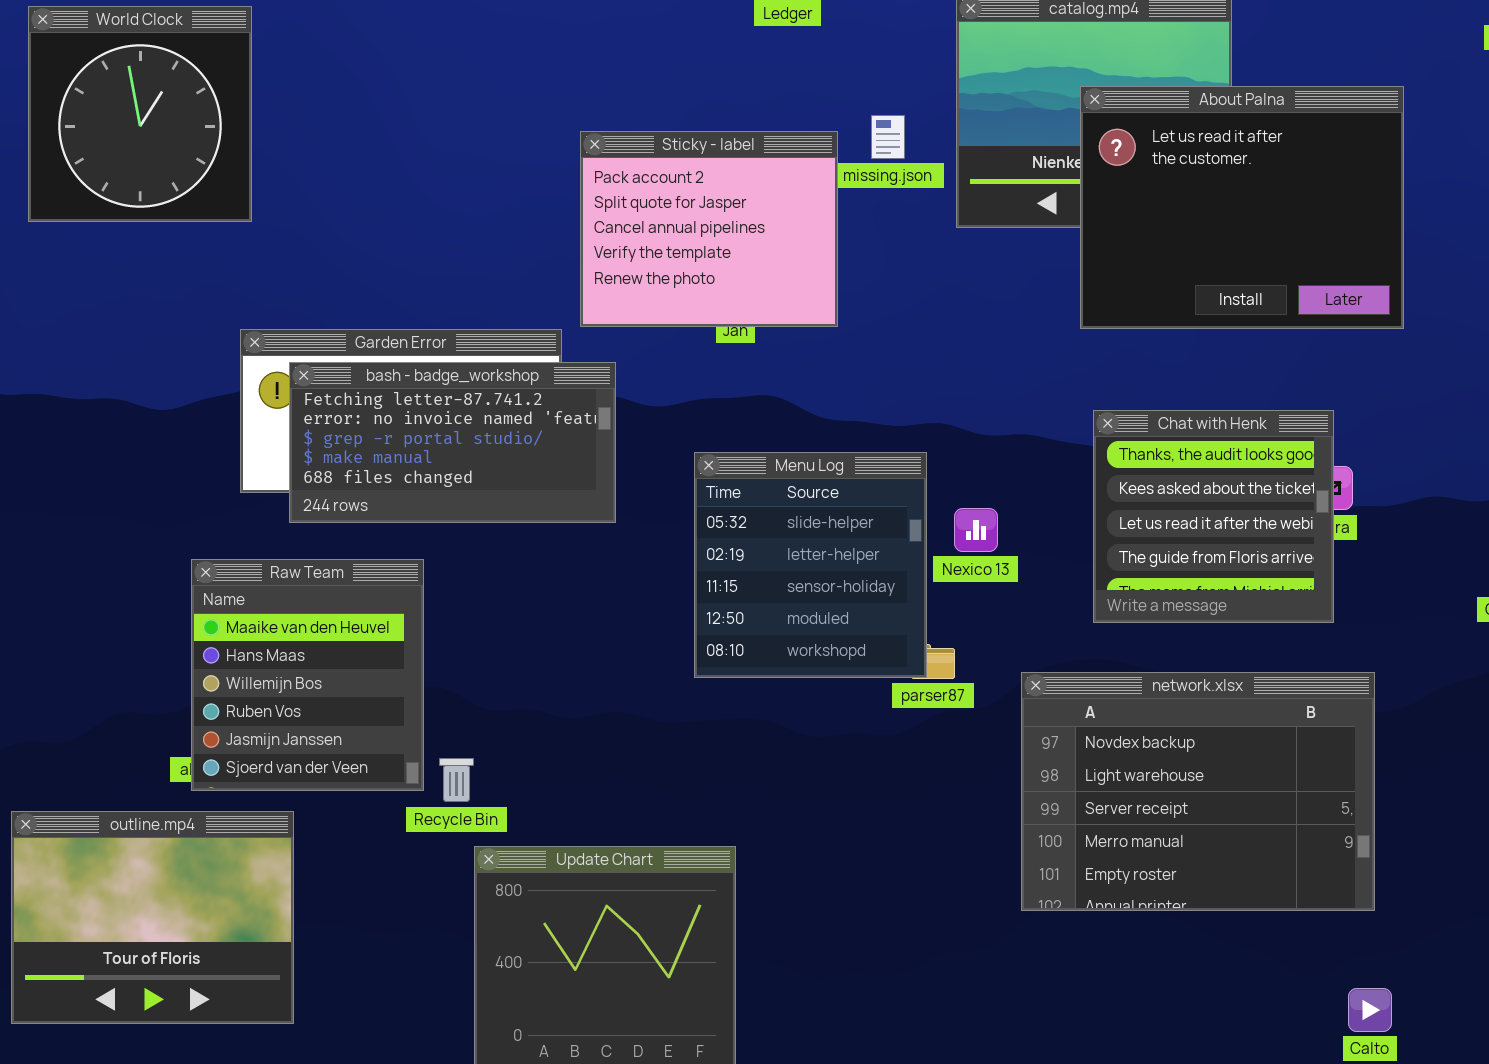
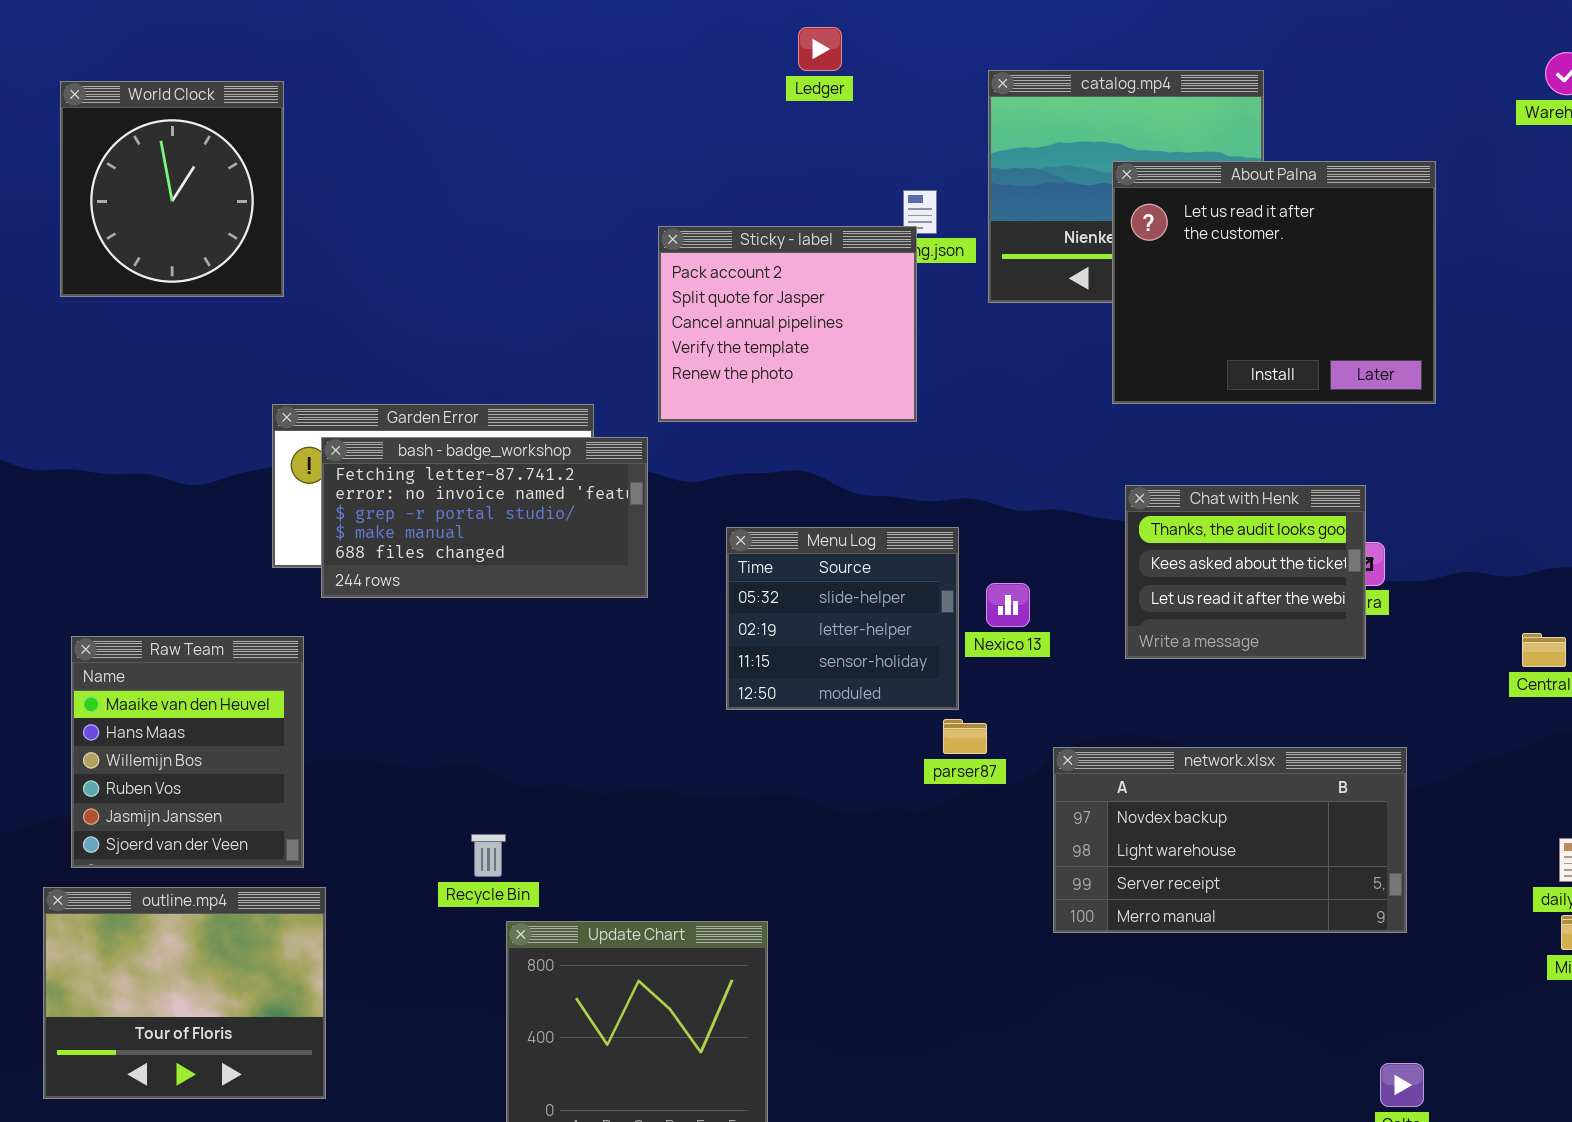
Sticky - label: [580,131,838,327] -> [658,226,917,422], moved
Chat with Henk: [1093,410,1334,623] -> [1125,485,1366,659], resized
Menu Log: [694,452,927,678] -> [726,527,959,710], resized
Raw Team: [191,559,424,791] -> [71,636,304,868], moved
network.xlsx: [1021,672,1375,911] -> [1053,747,1407,933], resized

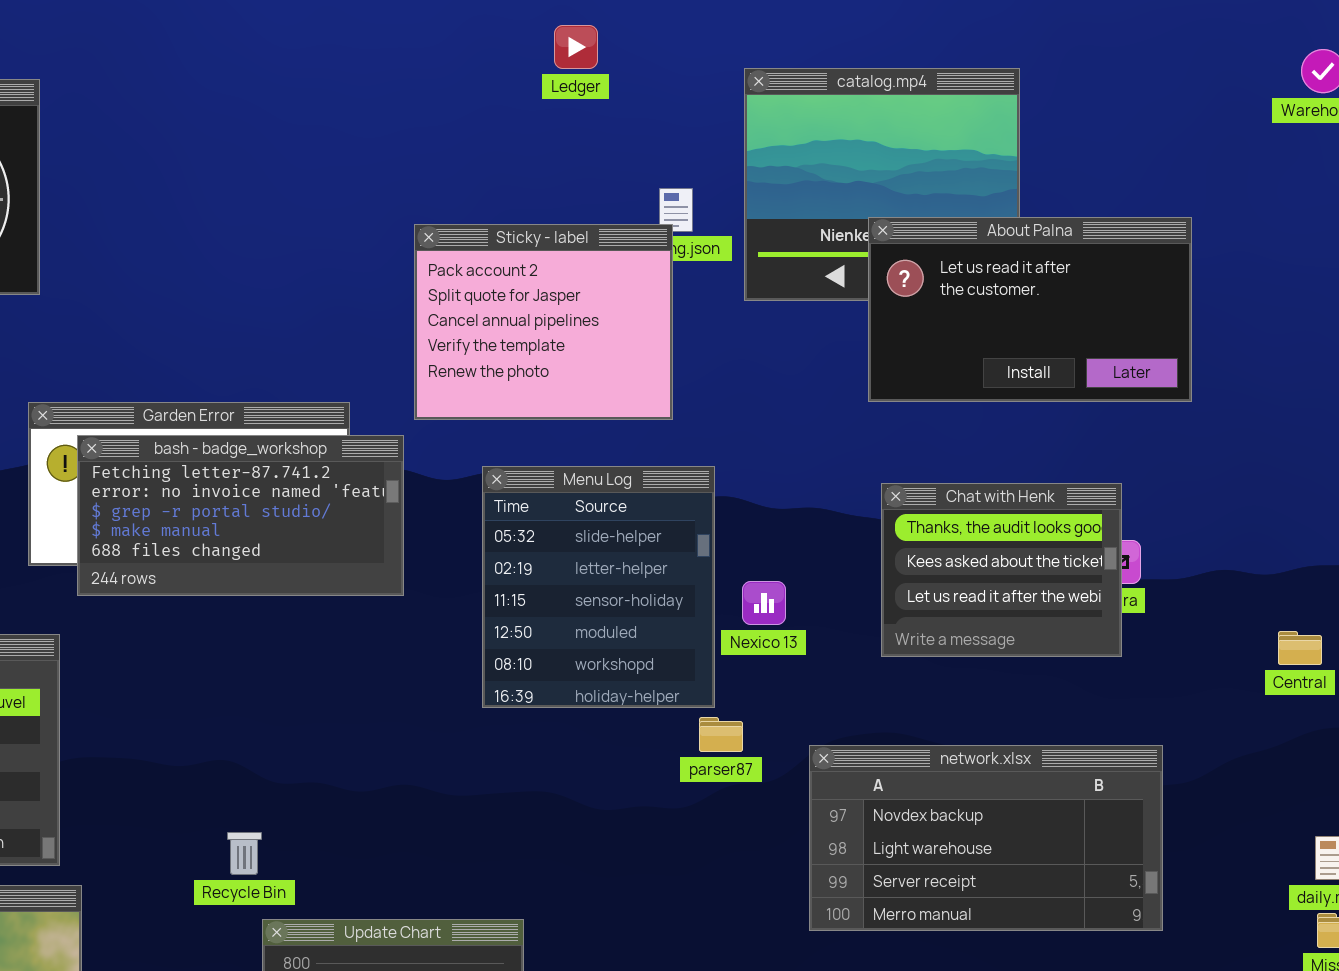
About Palna: [1112,161,1436,404] -> [868,217,1192,402], resized
Menu Log: [726,527,959,710] -> [482,466,715,708], resized

